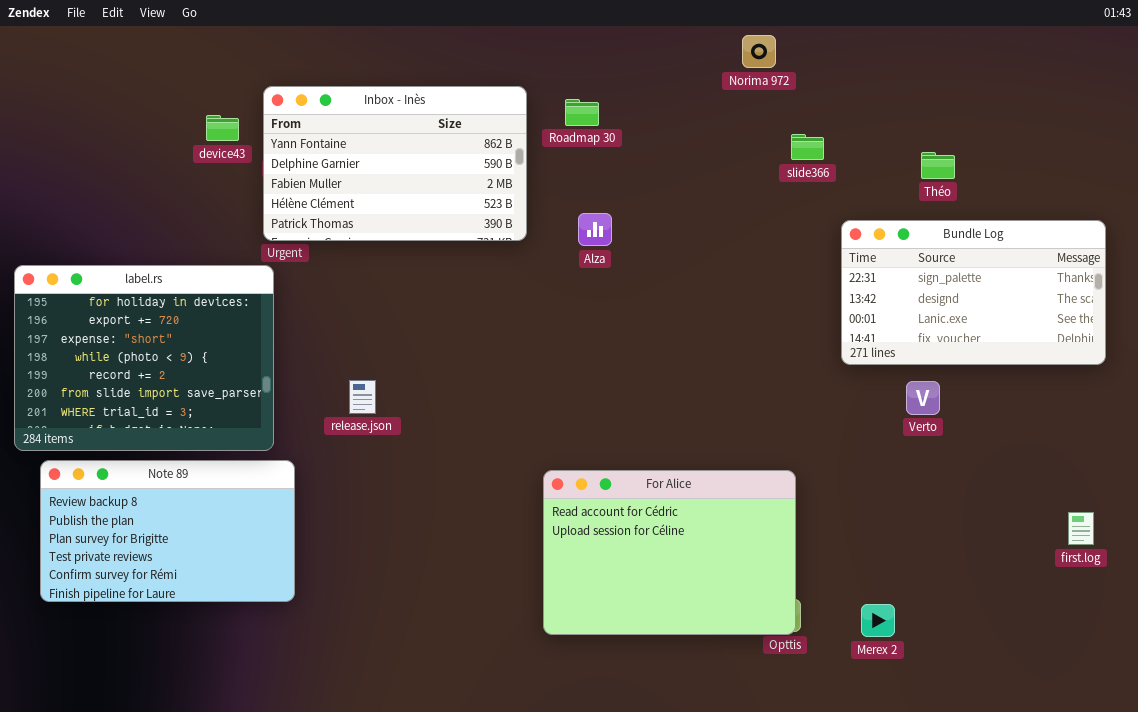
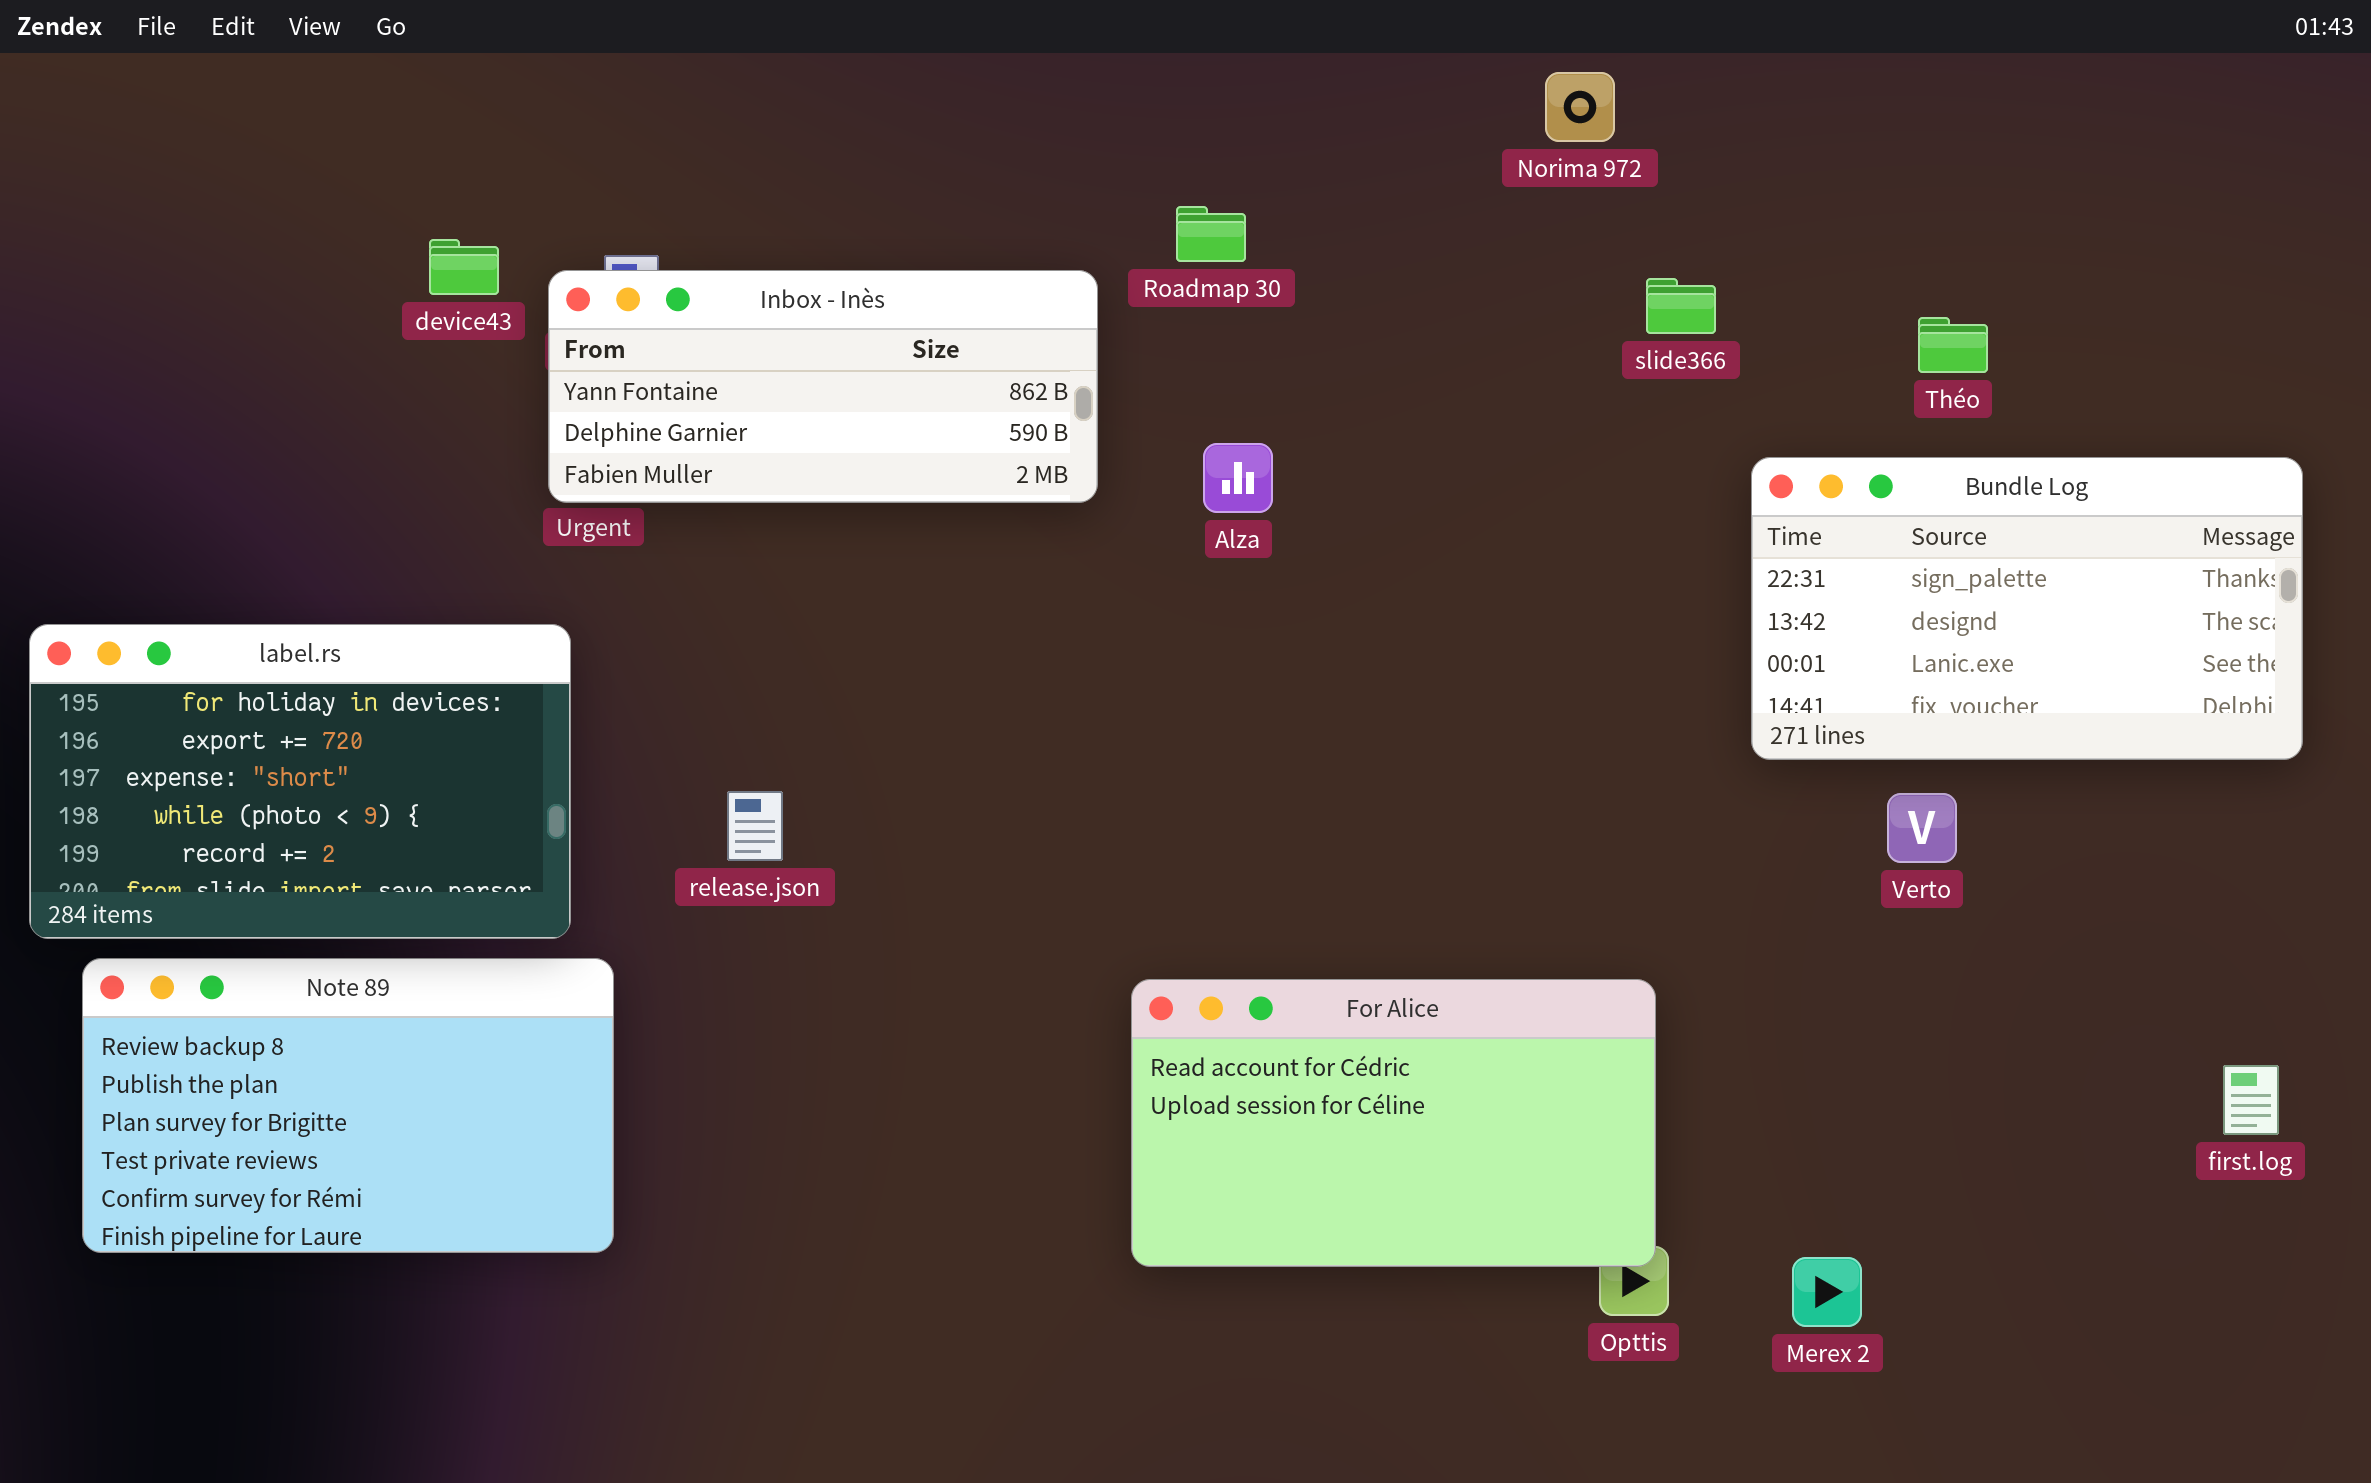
Inbox - Inès: [263,86,527,241] -> [548,270,1098,503], resized
label.rs: [14,265,274,451] -> [29,624,571,939], resized
For Alice: [543,470,796,635] -> [1131,979,1656,1267], resized

